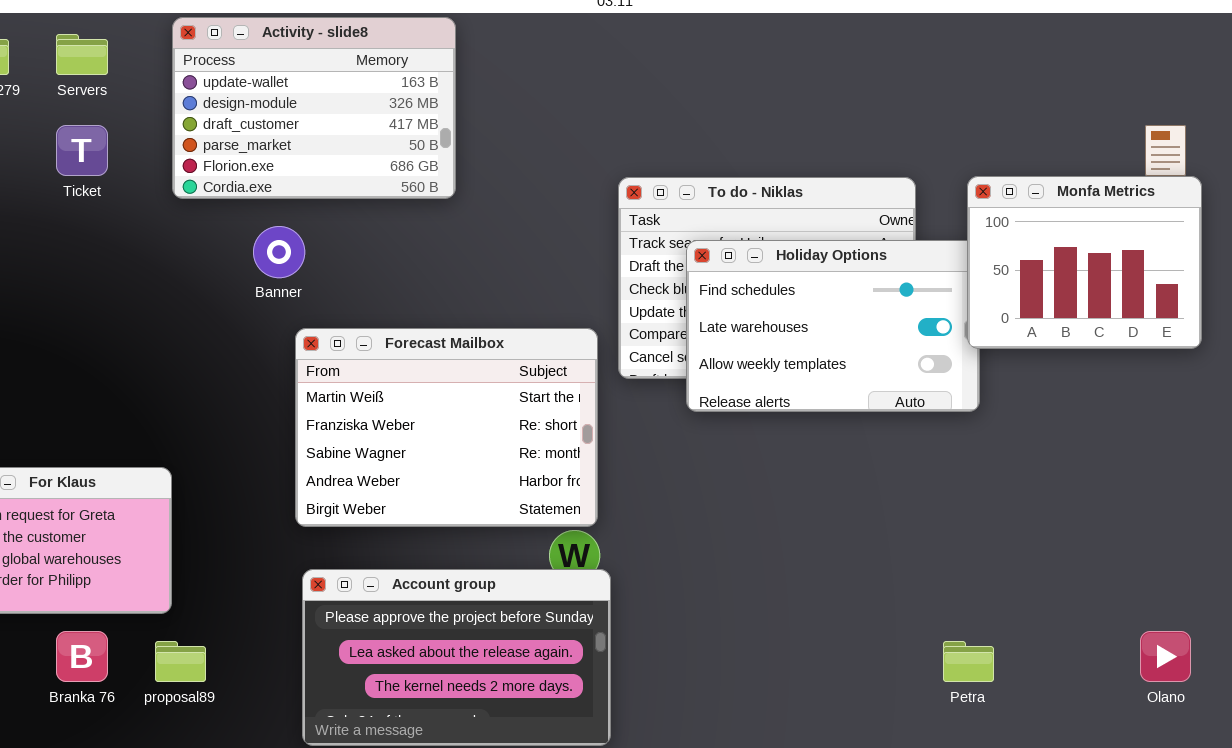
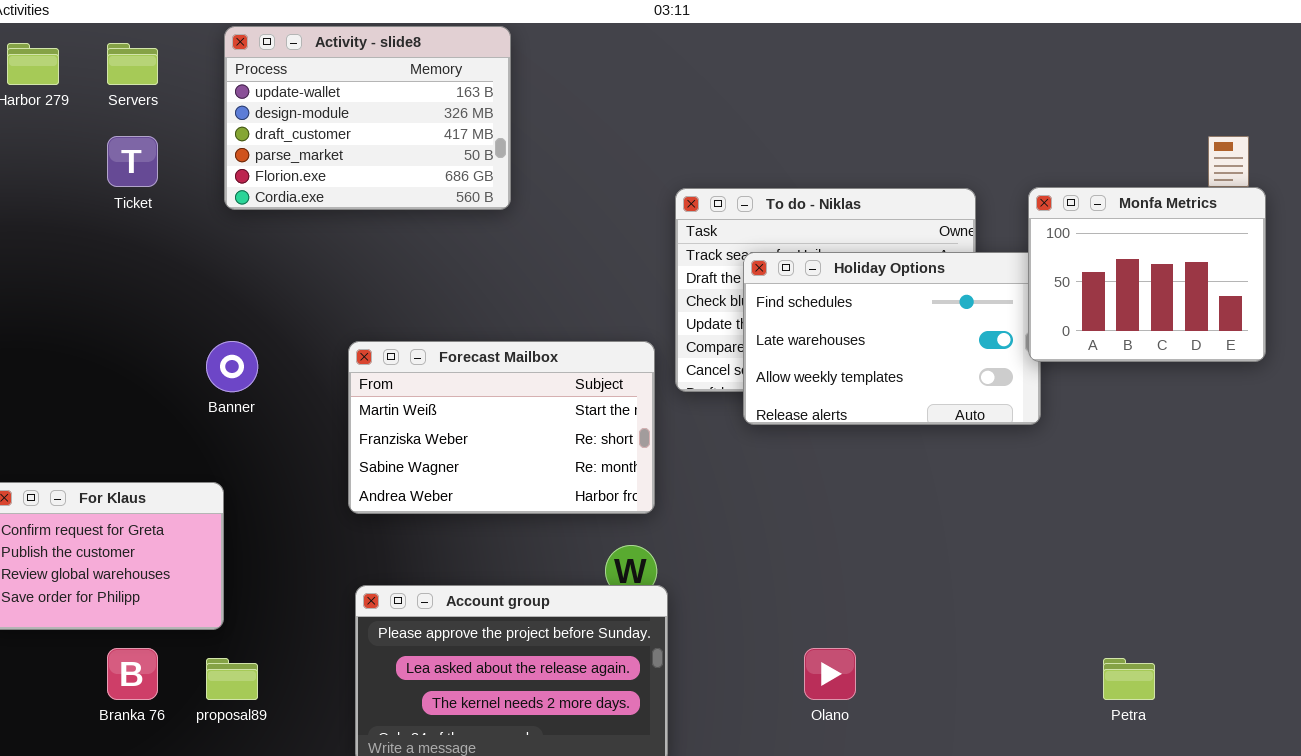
Banner: [253,226,305,278] -> [206,341,258,392], moved
Forecast Mailbox: [295,328,598,527] -> [348,341,655,514], resized
Olano: [1140,631,1191,682] -> [804,648,856,700], moved
Petra: [943,641,994,682] -> [1103,658,1155,700], moved

